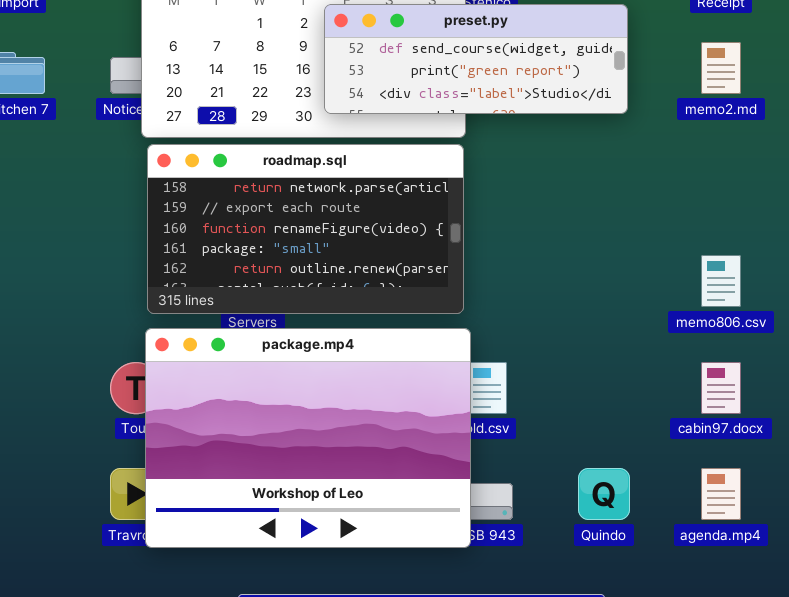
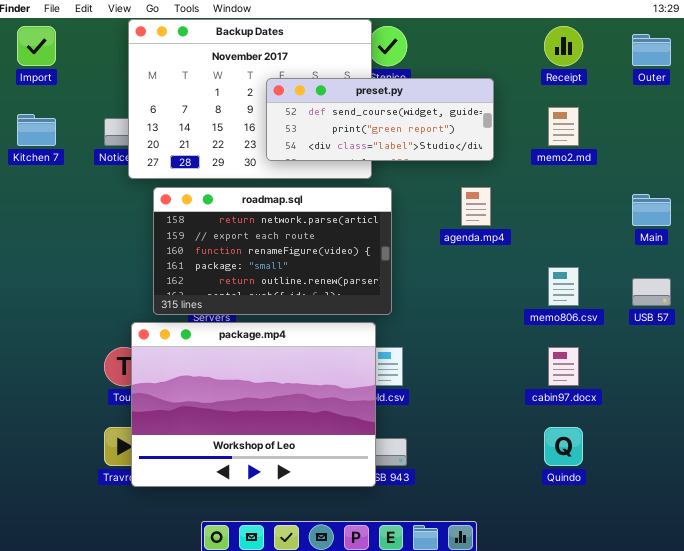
roadmap.sql: [147,144,464,314] -> [153,187,392,315], moved
Quindo: [578,468,630,520] -> [544,427,583,466], moved
agenda.mp4: [701,468,741,520] -> [461,187,491,226], moved

